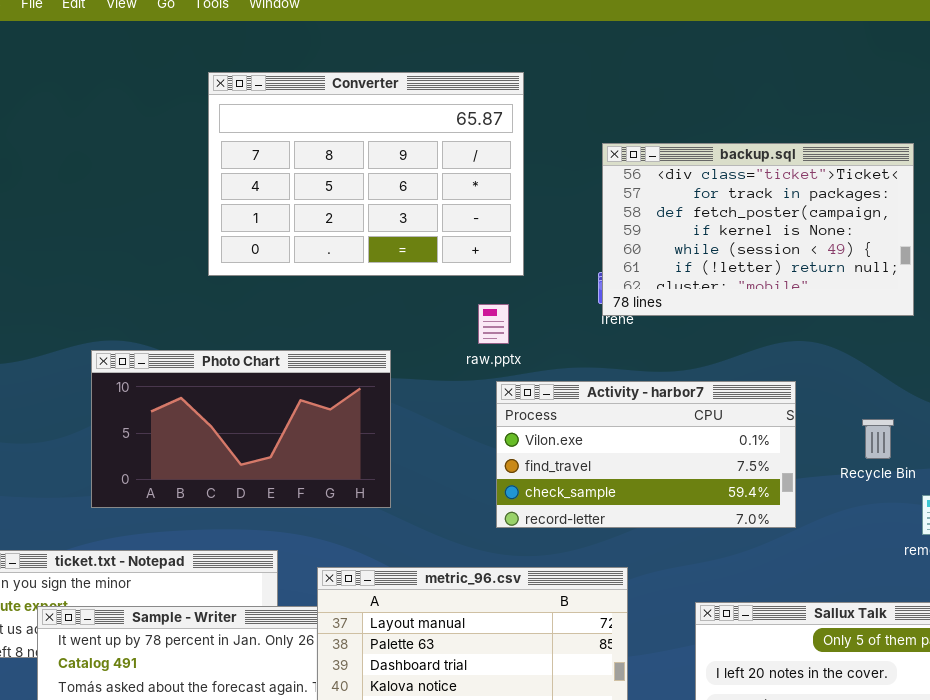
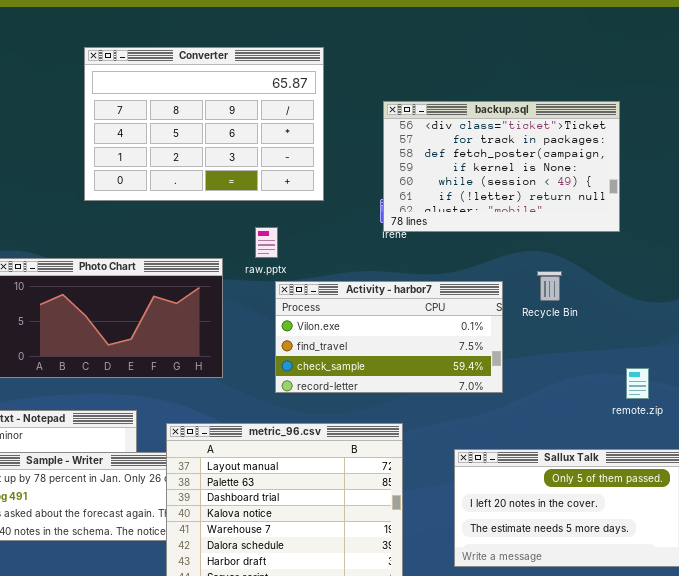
raw.pptx: [478,304,509,344] -> [255,227,278,258], moved
Activity - harbor7: [496,381,796,528] -> [275,281,503,393], moved
Recycle Bin: [862,419,894,459] -> [537,271,562,301], moved

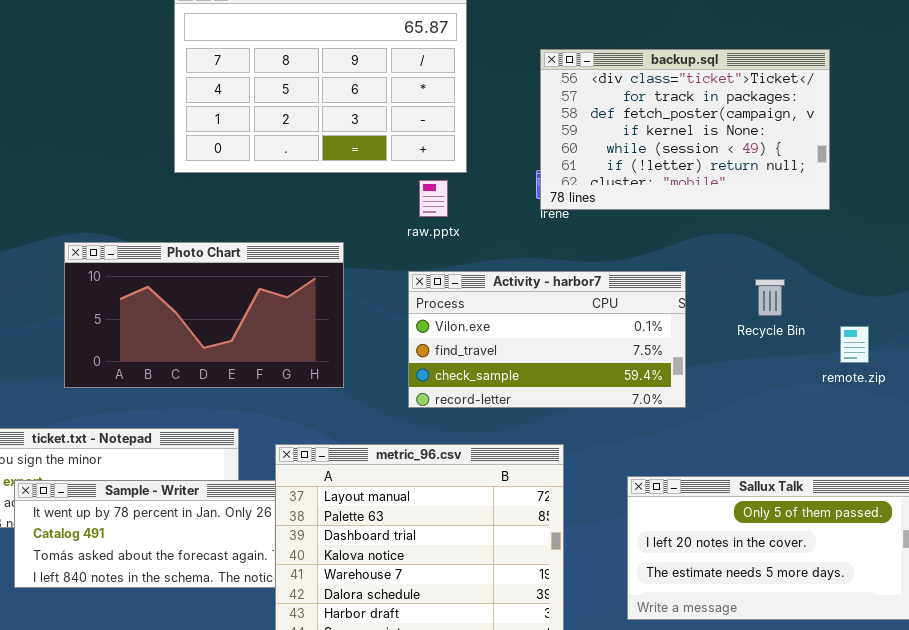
raw.pptx: [255,227,278,258] -> [419,180,448,217], moved
Recycle Bin: [537,271,562,301] -> [755,279,785,316], moved
remote.zip: [626,368,649,399] -> [840,326,869,363], moved

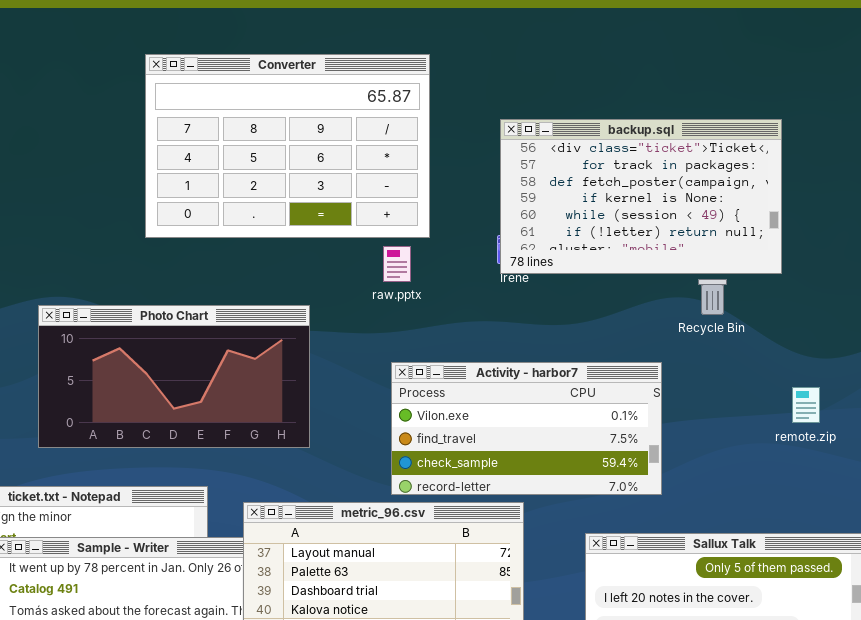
Activity - harbor7: [408,271,686,408] -> [391,362,662,495], moved
Recycle Bin: [755,279,785,316] -> [698,279,727,315], moved

